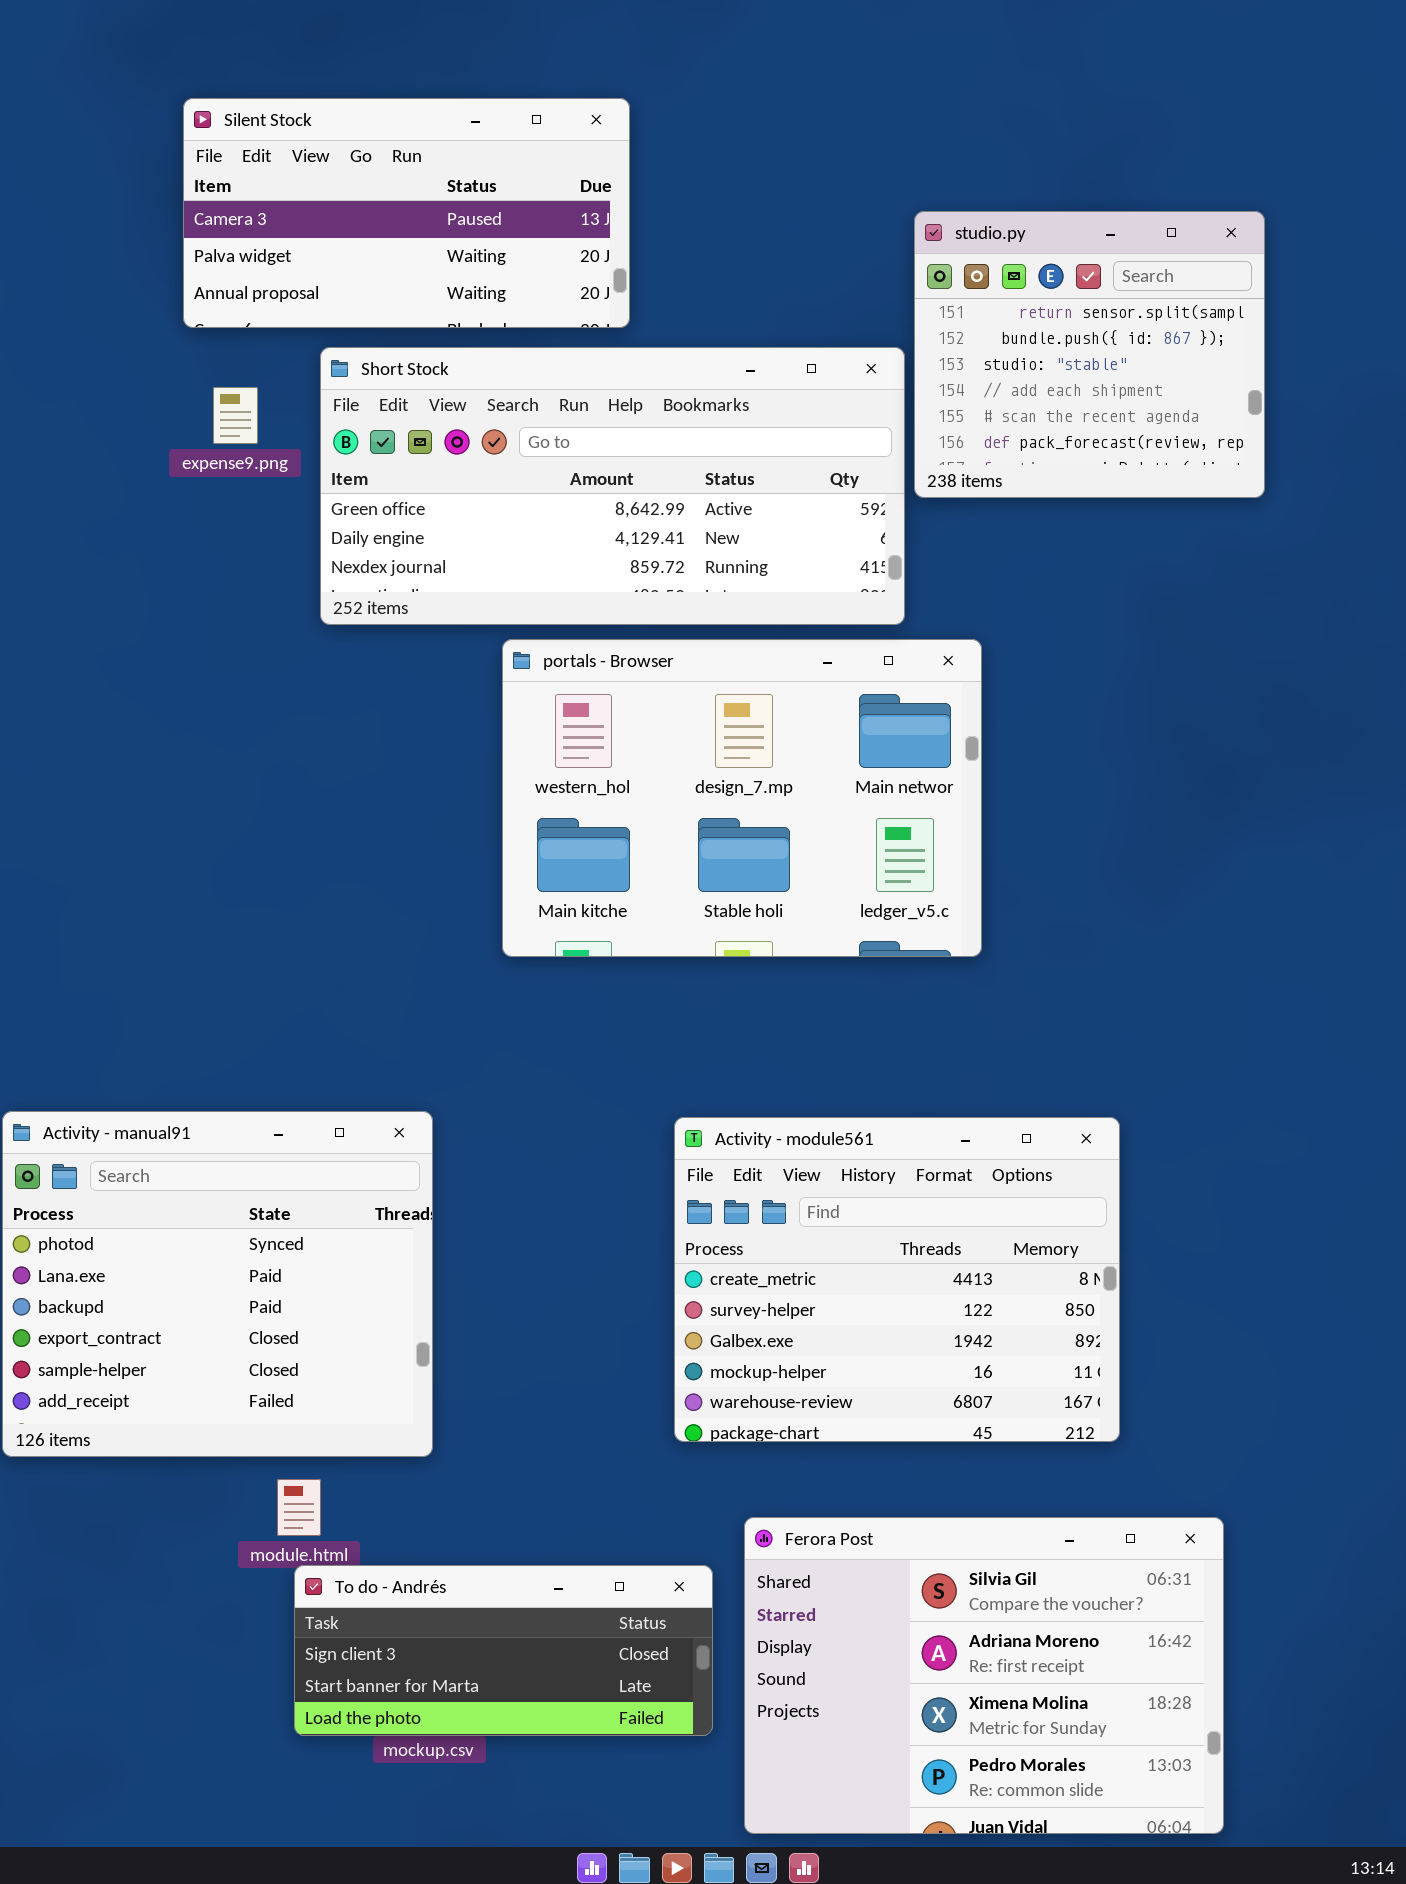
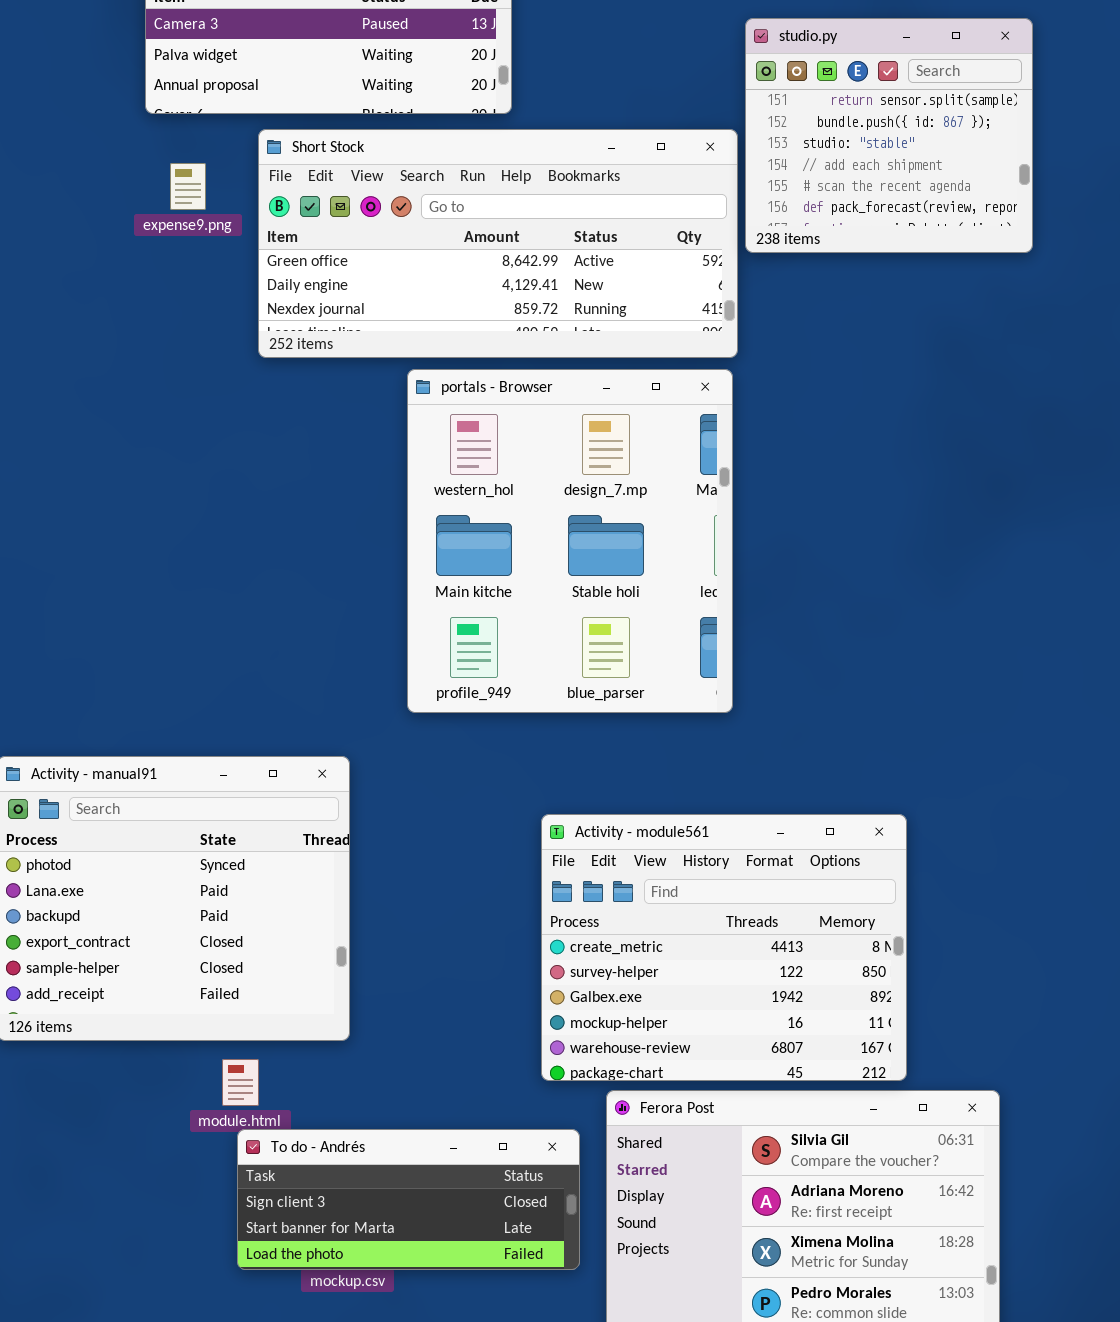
portals - Browser: [502,639,982,957] -> [407,369,733,713], resized
Activity - module561: [674,1117,1120,1442] -> [541,814,907,1081], moved

